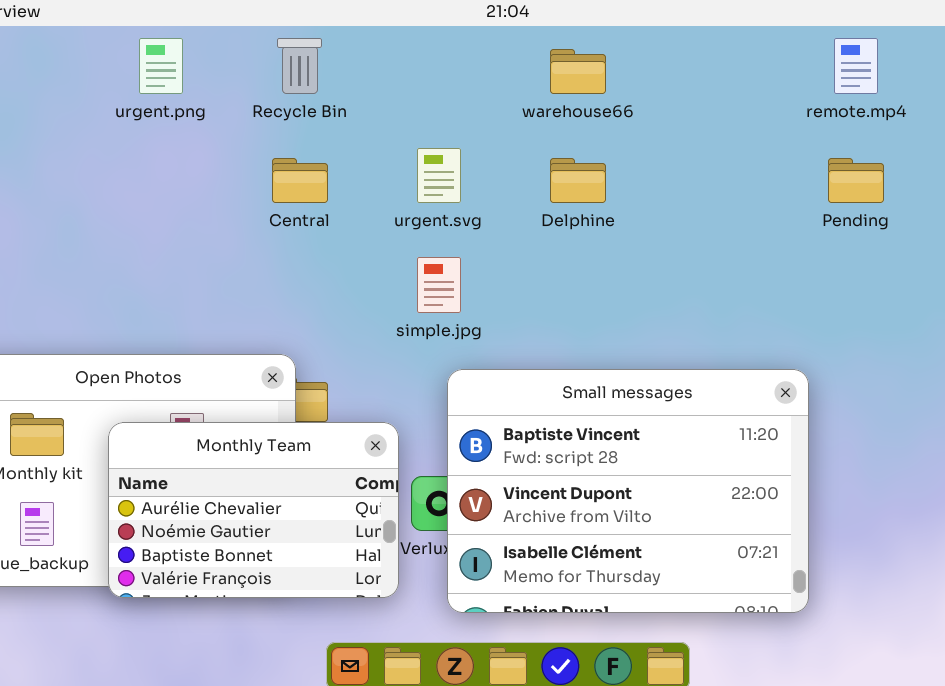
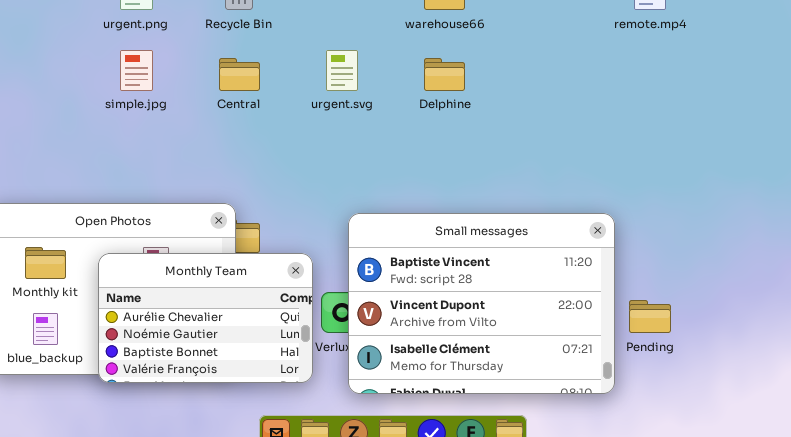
Pending: [828,158,884,203] -> [629,300,671,333], moved
simple.jpg: [417,257,461,313] -> [120,50,153,91], moved

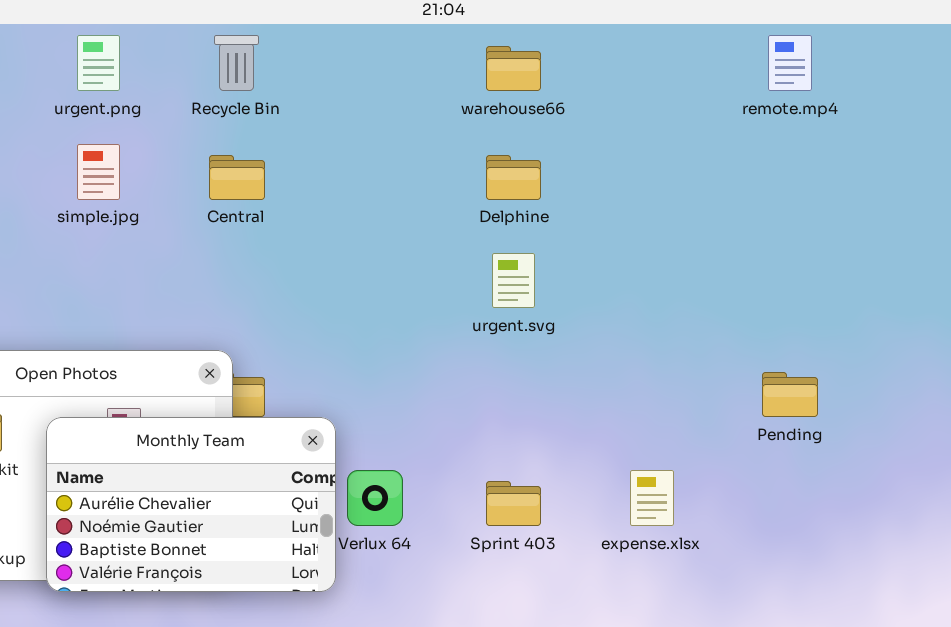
urgent.svg: [326,50,358,91] -> [492,253,535,308], moved
Small messages: [348,213,615,394] -> none, closed
Pending: [629,300,671,333] -> [762,372,818,417], moved

